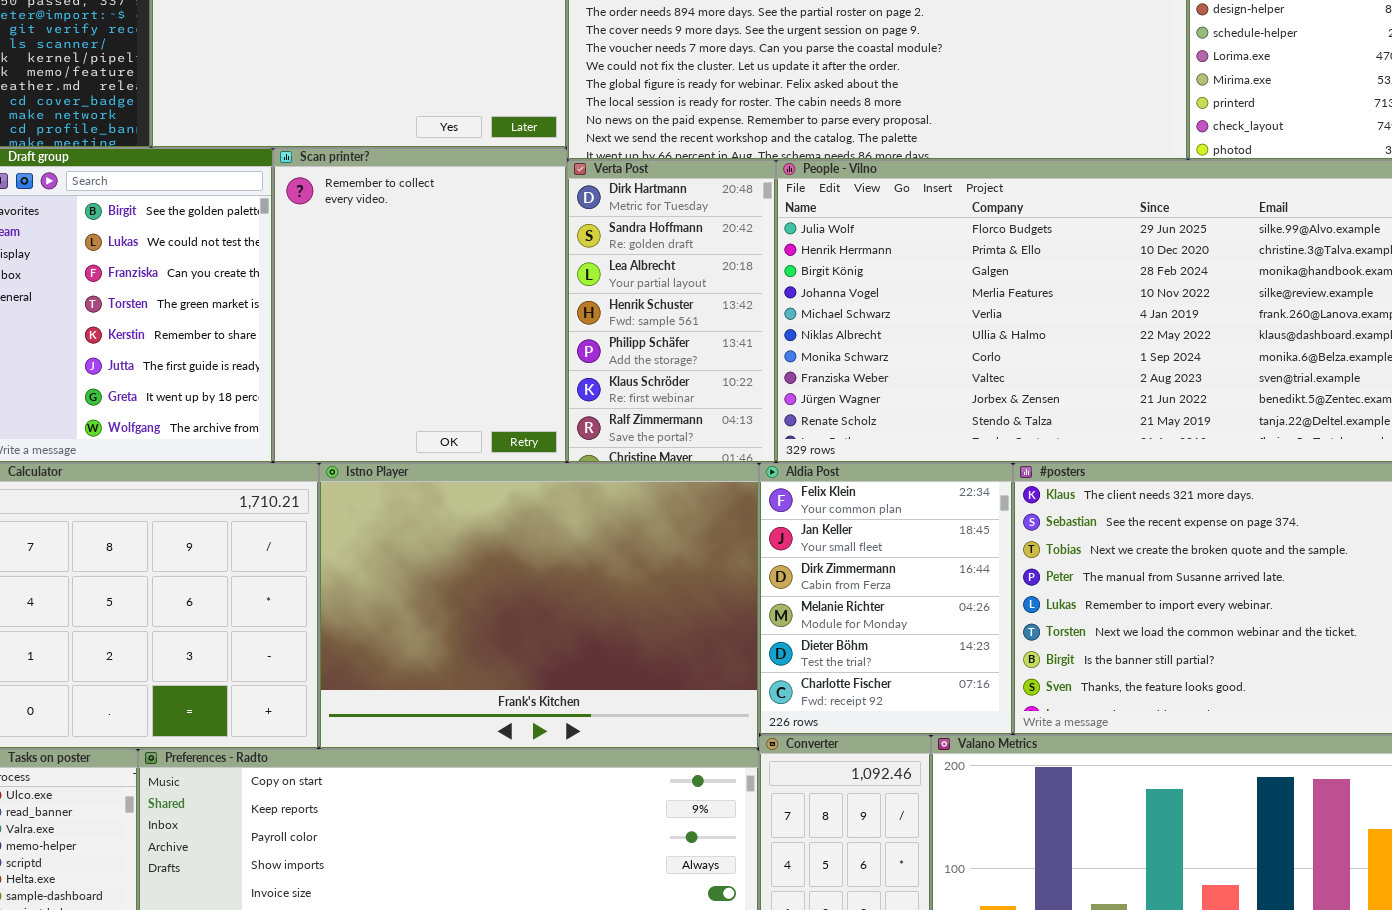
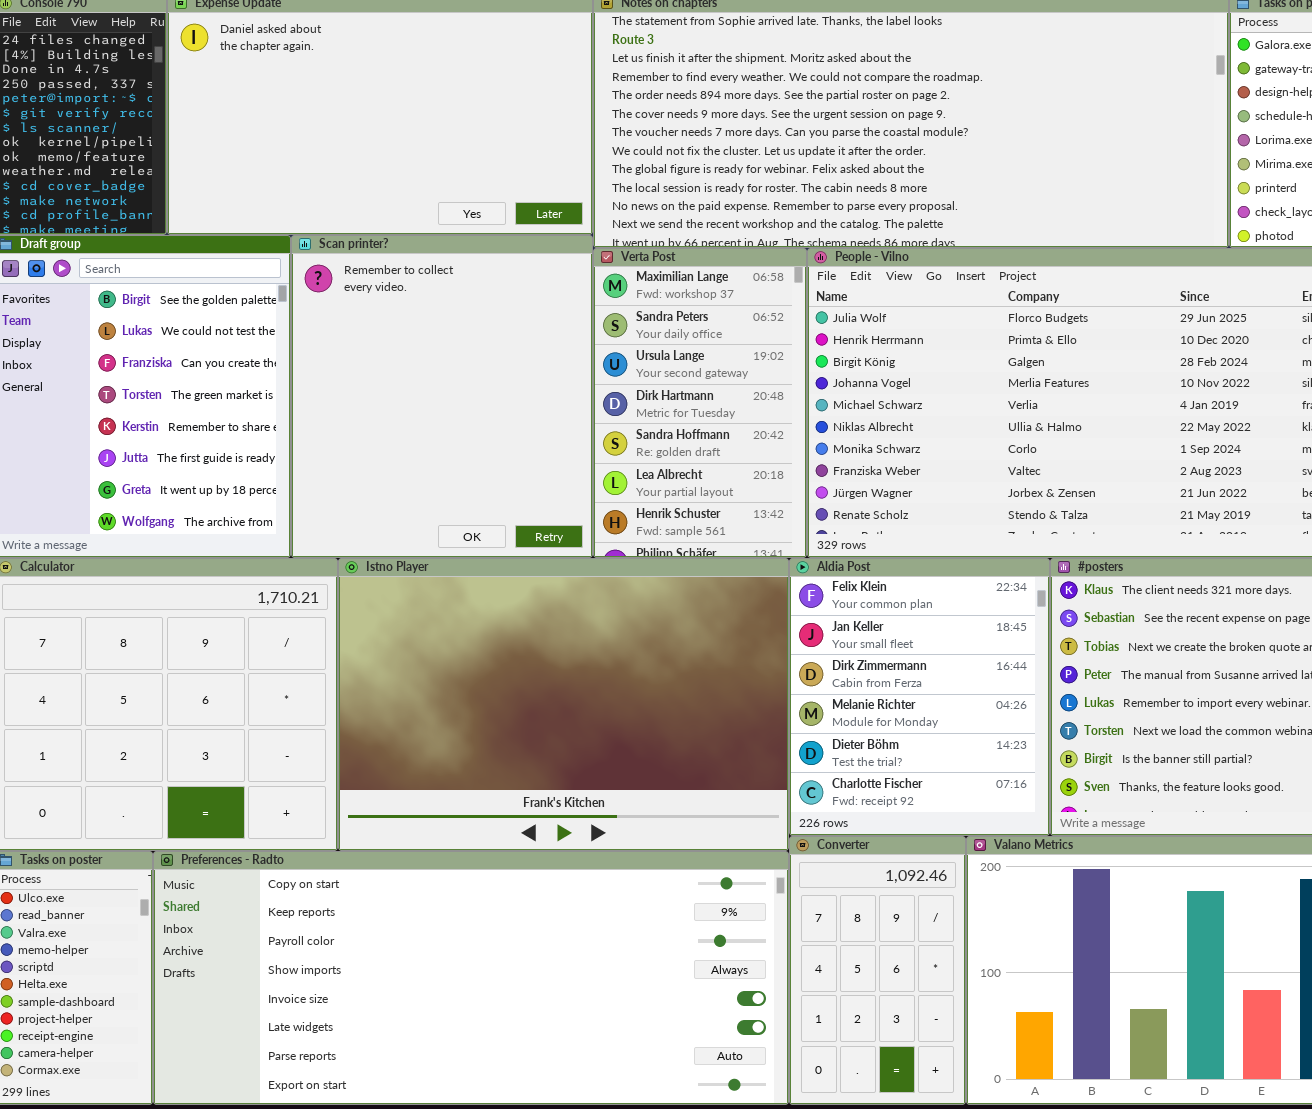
Verta Post: [567,160,776,463] -> [593,248,807,558], scrolled up 3 rows

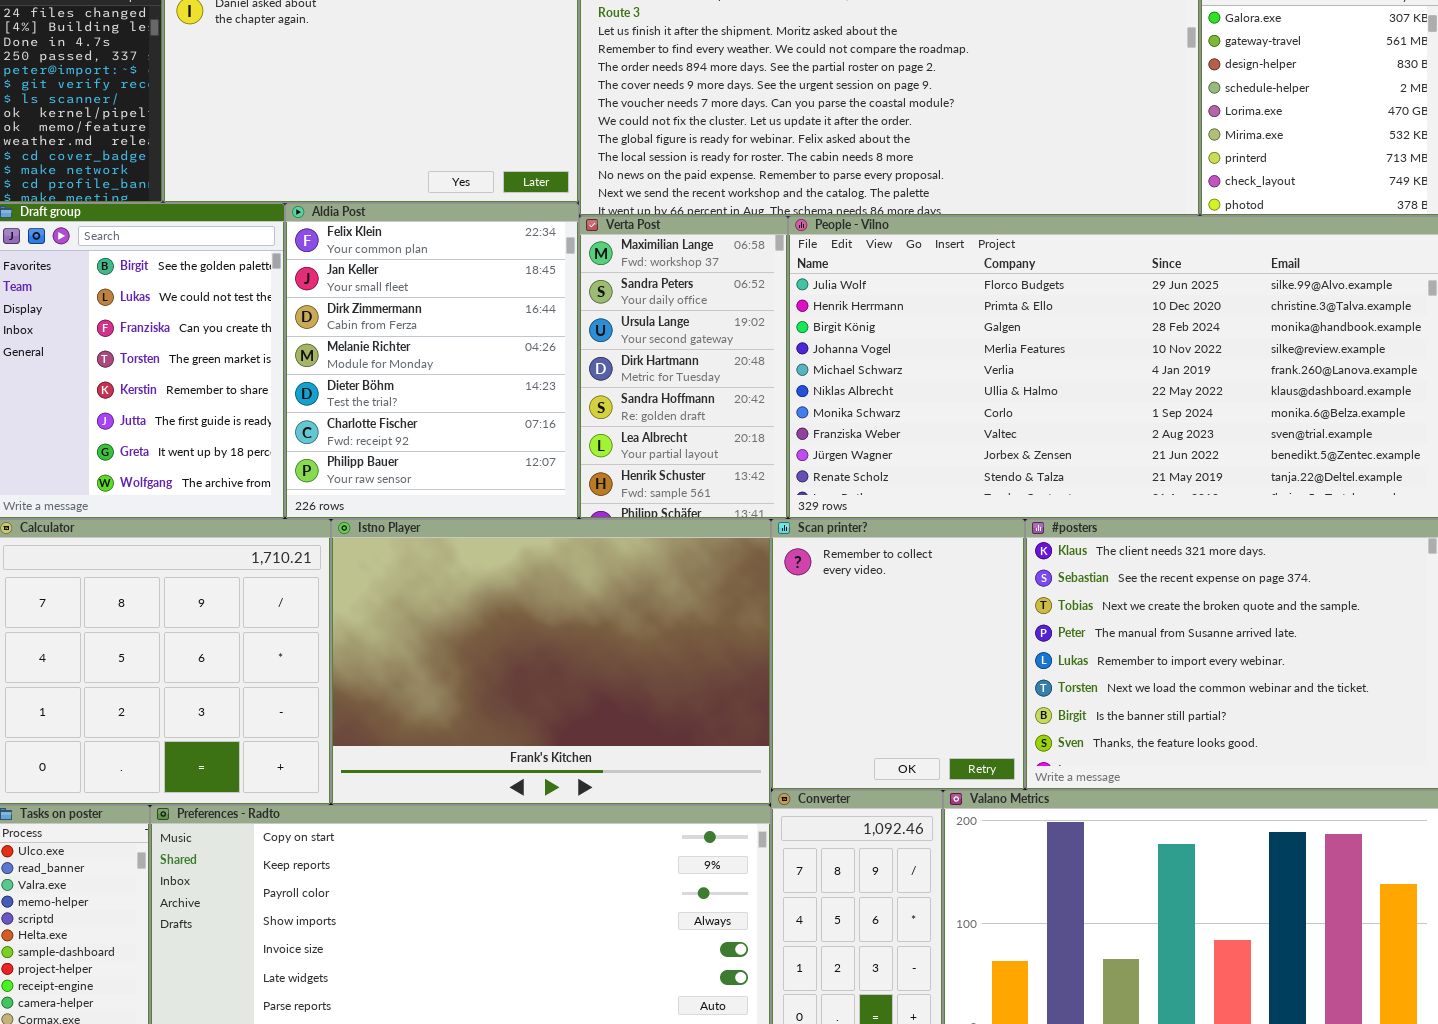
Scan printer?: [291,235,593,558] -> [771,519,1025,790], moved, resized
Aldia Post: [789,558,1050,836] -> [285,203,579,519], moved, resized

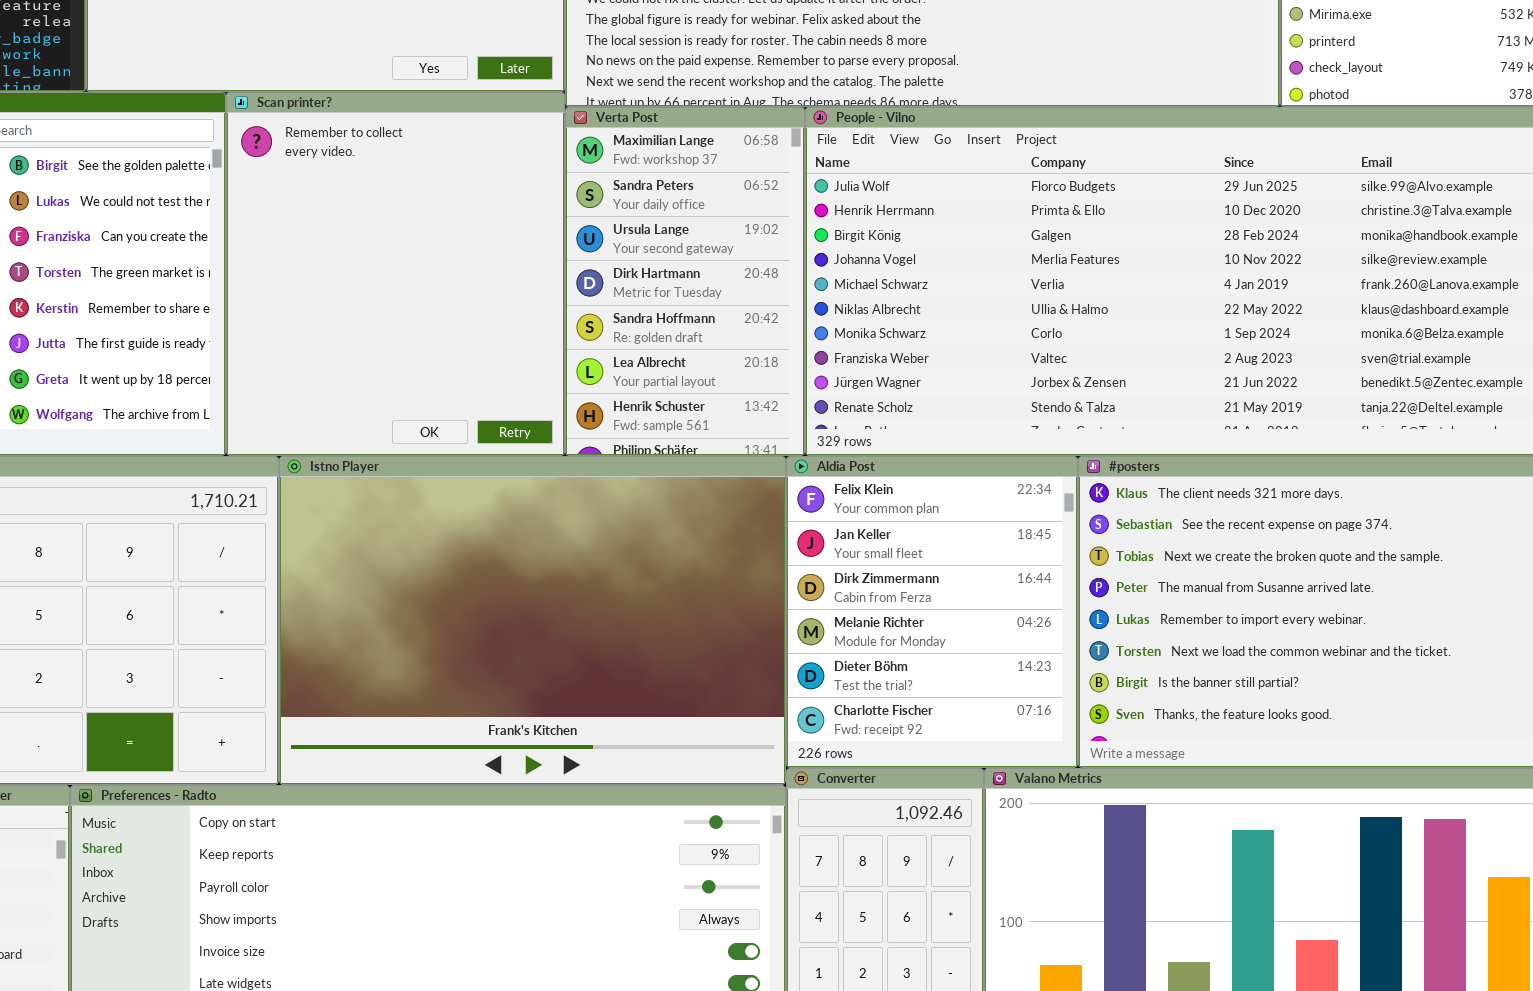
Aldia Post: [285,203,579,519] -> [786,456,1078,768], moved, resized
Scan printer?: [771,519,1025,790] -> [226,92,565,456], moved, resized

